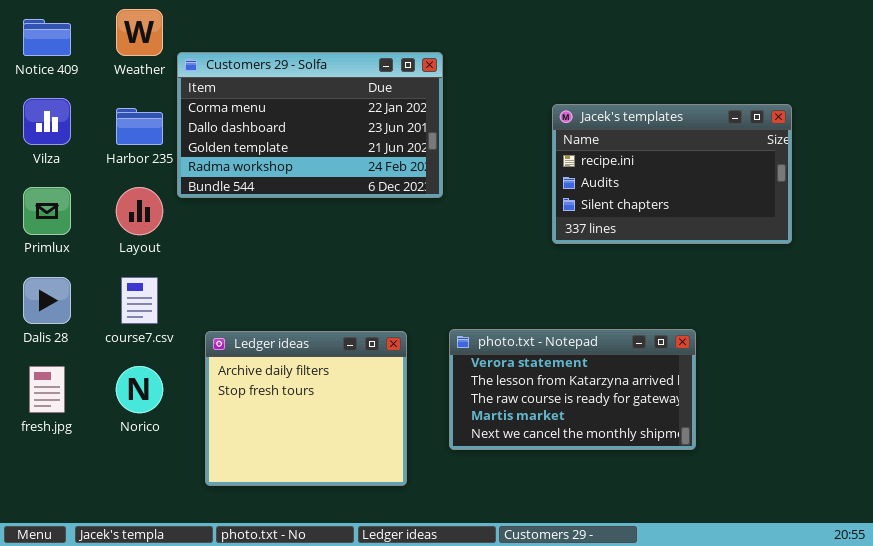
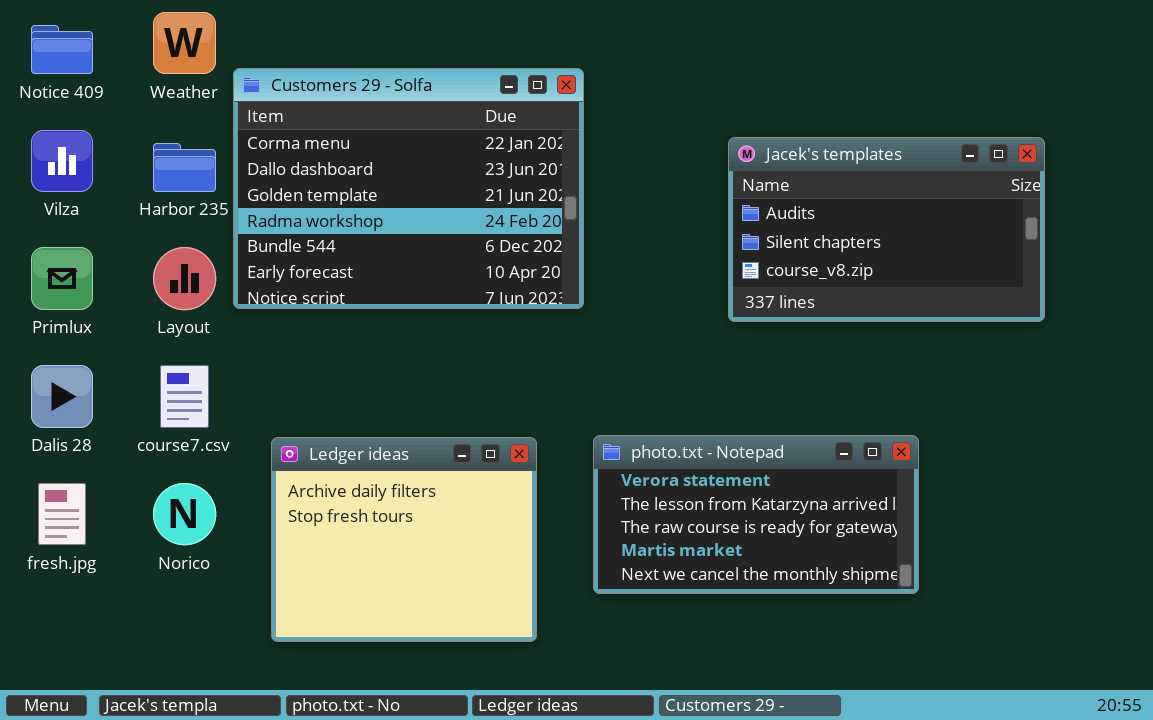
Customers 29 - Solfa: [177,52,443,198] -> [233,68,584,309], resized
Jacek's templates: [552,104,792,244] -> [728,137,1045,322], scrolled down 1 row

